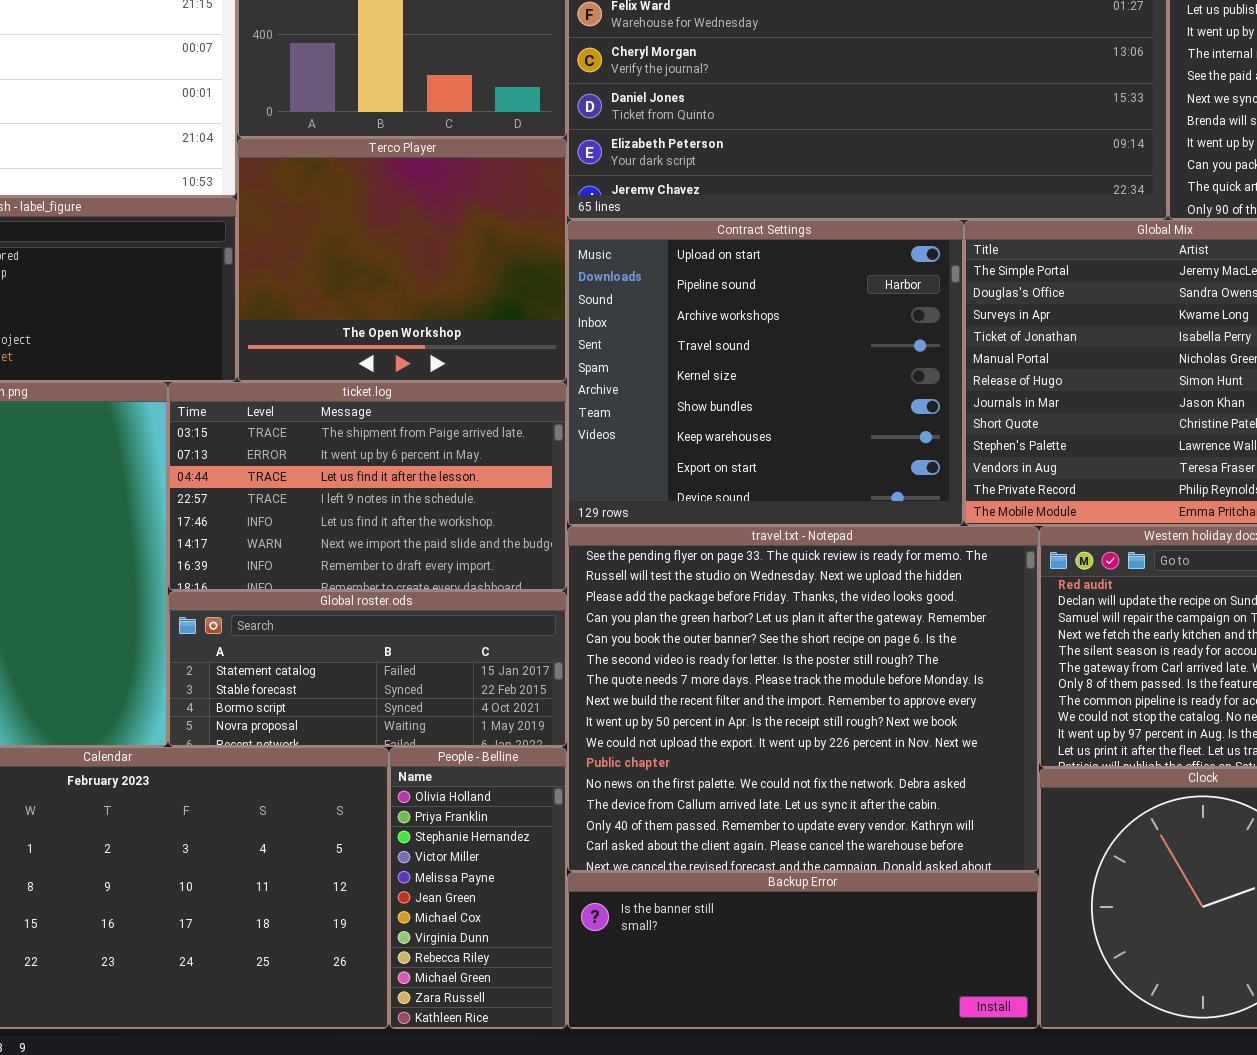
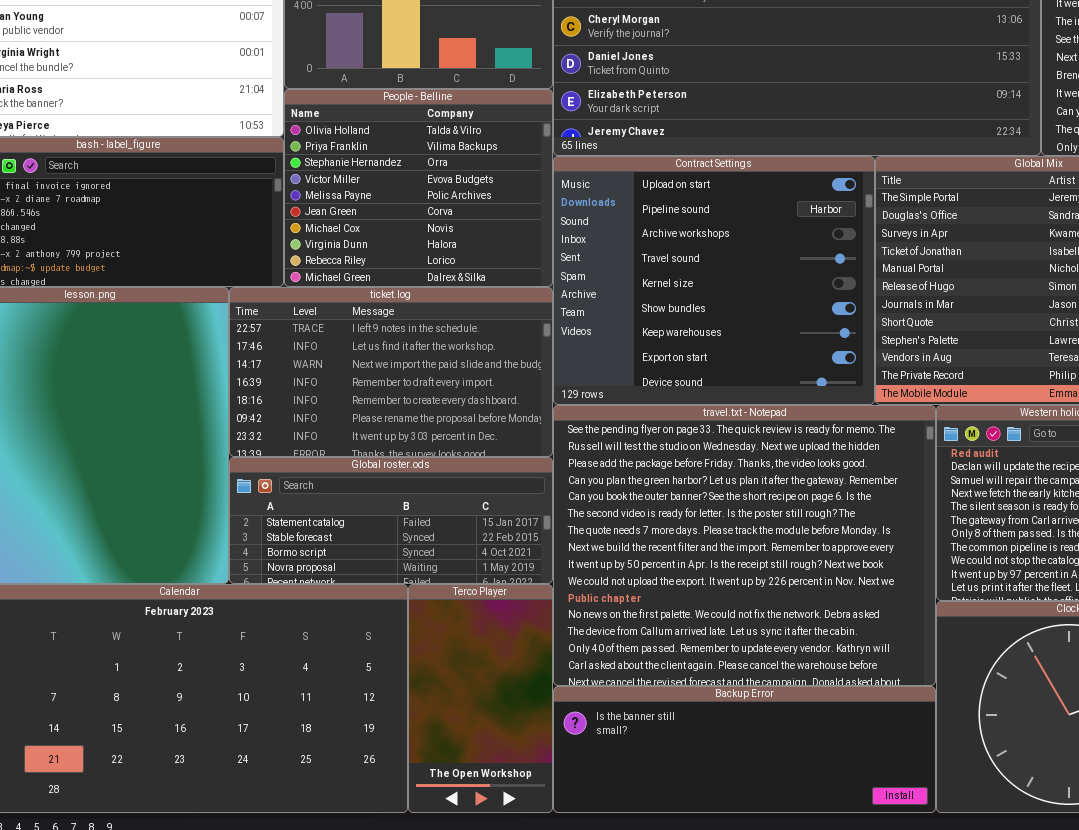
Terco Player: [237,138,567,382] -> [408,584,553,813], moved, resized
ticket.log: [168,382,567,591] -> [229,287,553,457], scrolled down 3 rows
People - Belline: [389,747,567,1029] -> [284,89,553,287], moved, resized

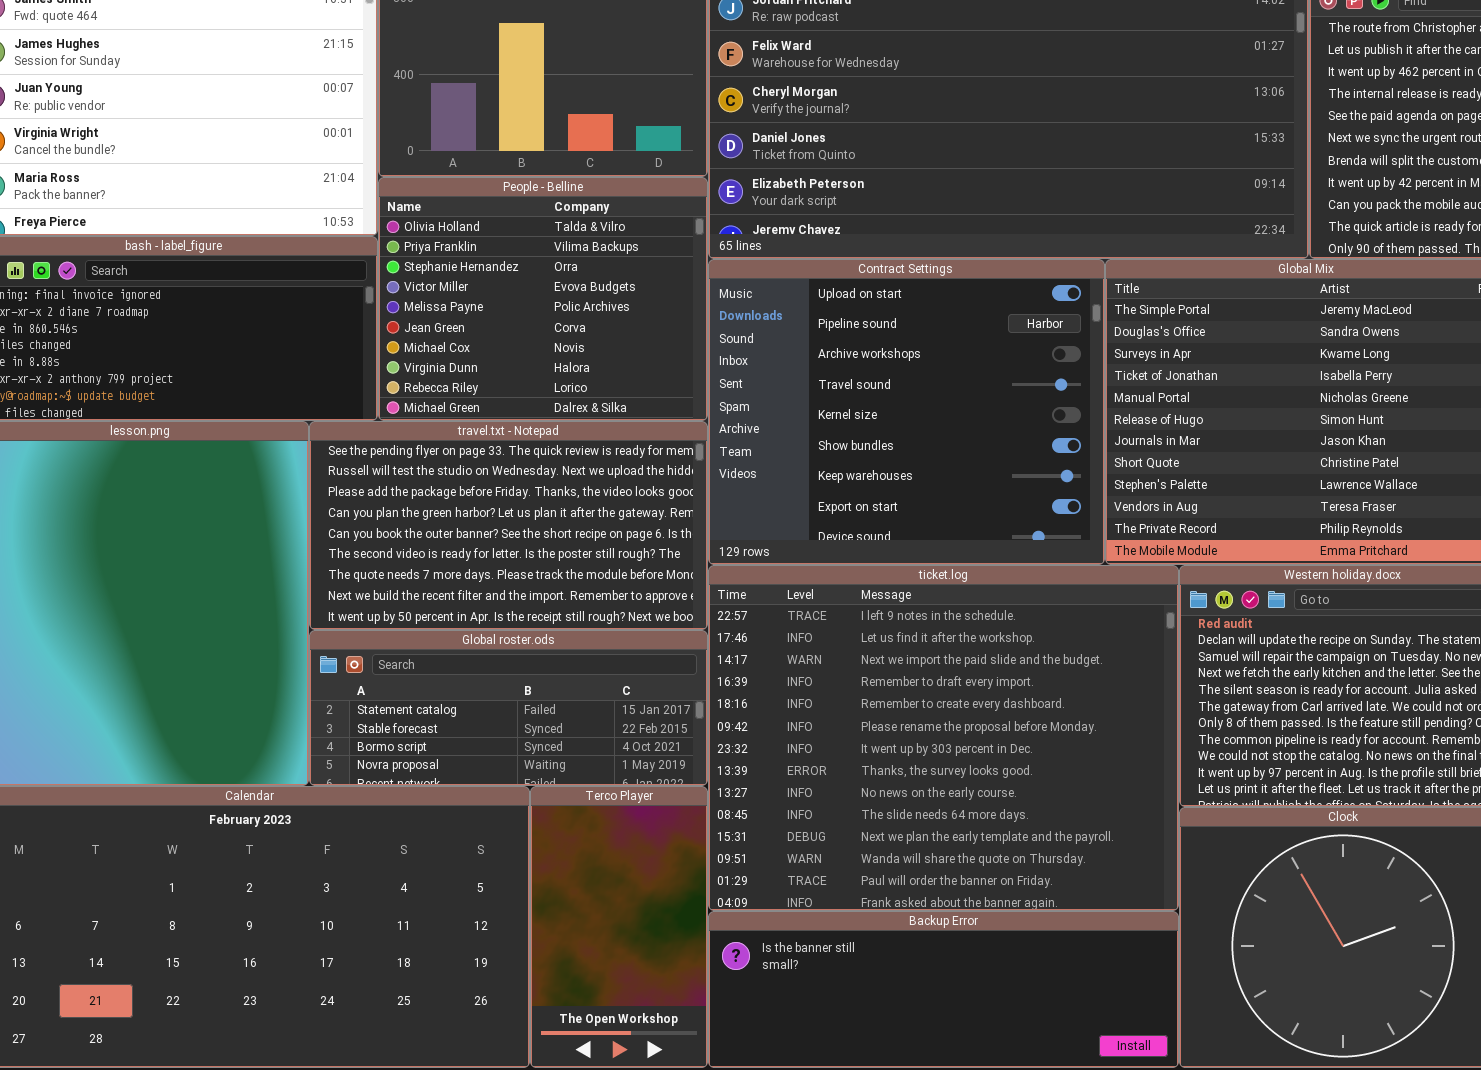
ticket.log: [229,287,553,457] -> [708,565,1179,911], moved, resized
travel.txt - Notepad: [553,405,936,686] -> [309,421,708,630], moved, resized

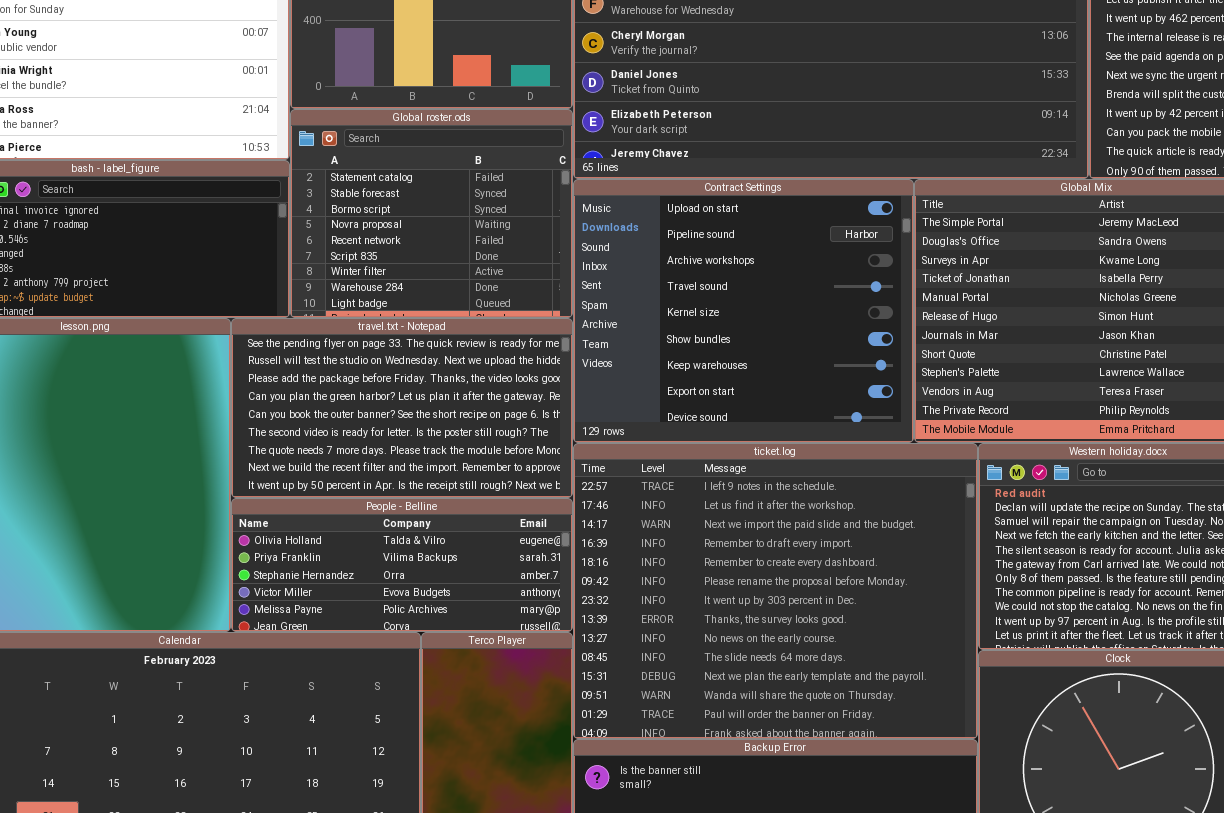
People - Belline: [378,177,708,421] -> [231,498,573,632], moved, resized
Global roster.ods: [309,630,708,786] -> [290,109,573,318], moved, resized

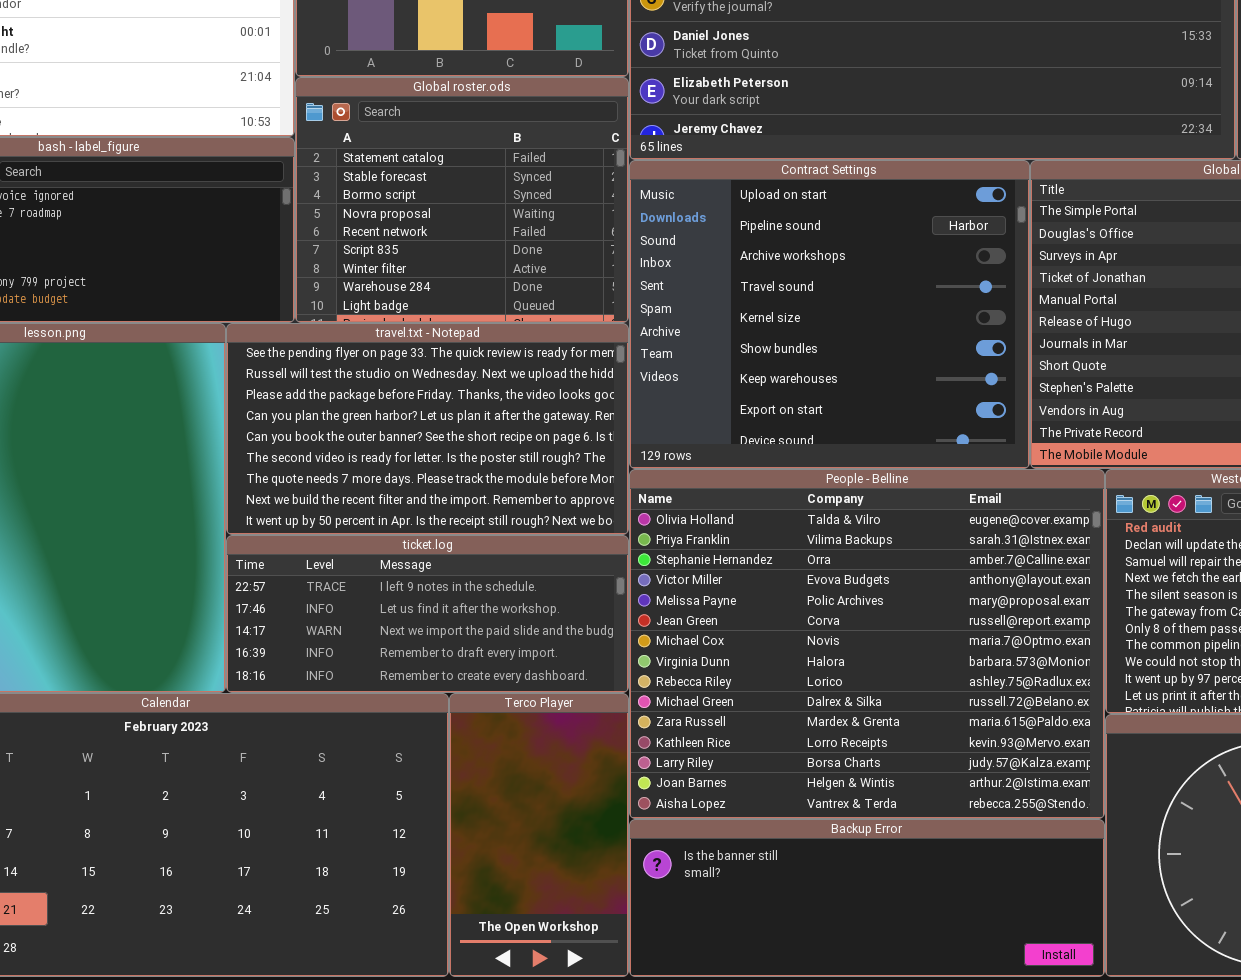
ticket.log: [573,443,978,739] -> [226,535,629,693], moved, resized
People - Belline: [231,498,573,632] -> [629,469,1105,819], moved, resized

